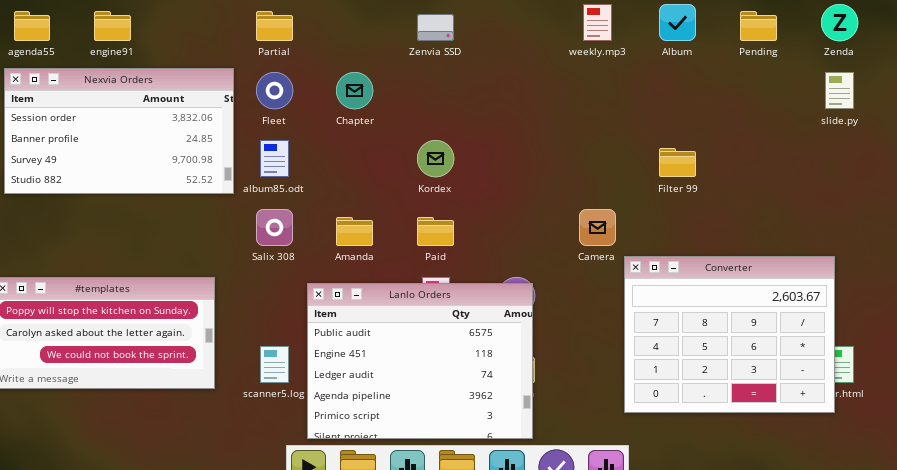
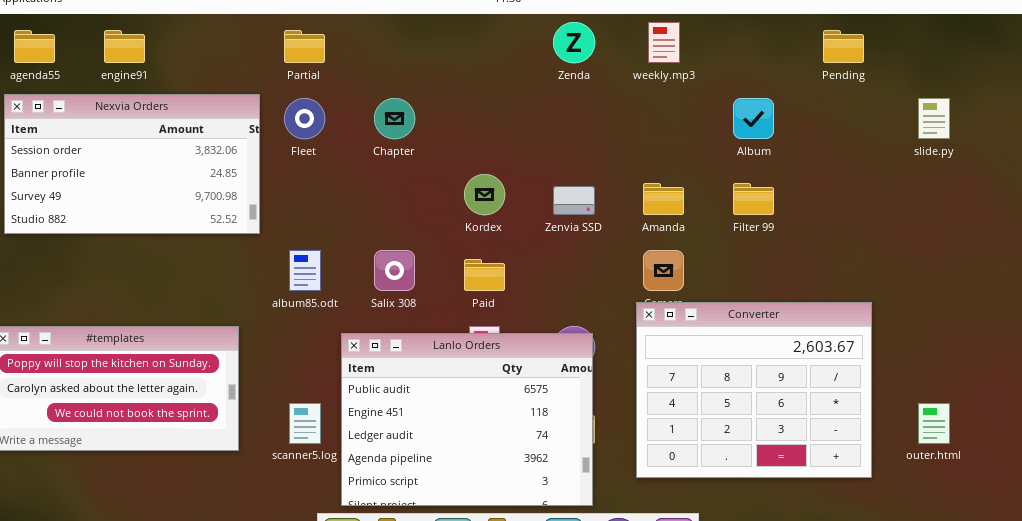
Album: [659,4,696,41] -> [733,98,774,139], moved
Zenda: [821,4,858,41] -> [553,22,595,63], moved
Zenvia SSD: [417,14,454,41] -> [553,186,595,215], moved
album85.odt: [260,140,289,177] -> [289,250,321,291], moved
Salix 308: [256,209,293,246] -> [374,250,415,291], moved
Amanda: [336,217,373,246] -> [643,183,684,215], moved
Converter: [624,256,835,413] -> [636,302,872,478], moved

